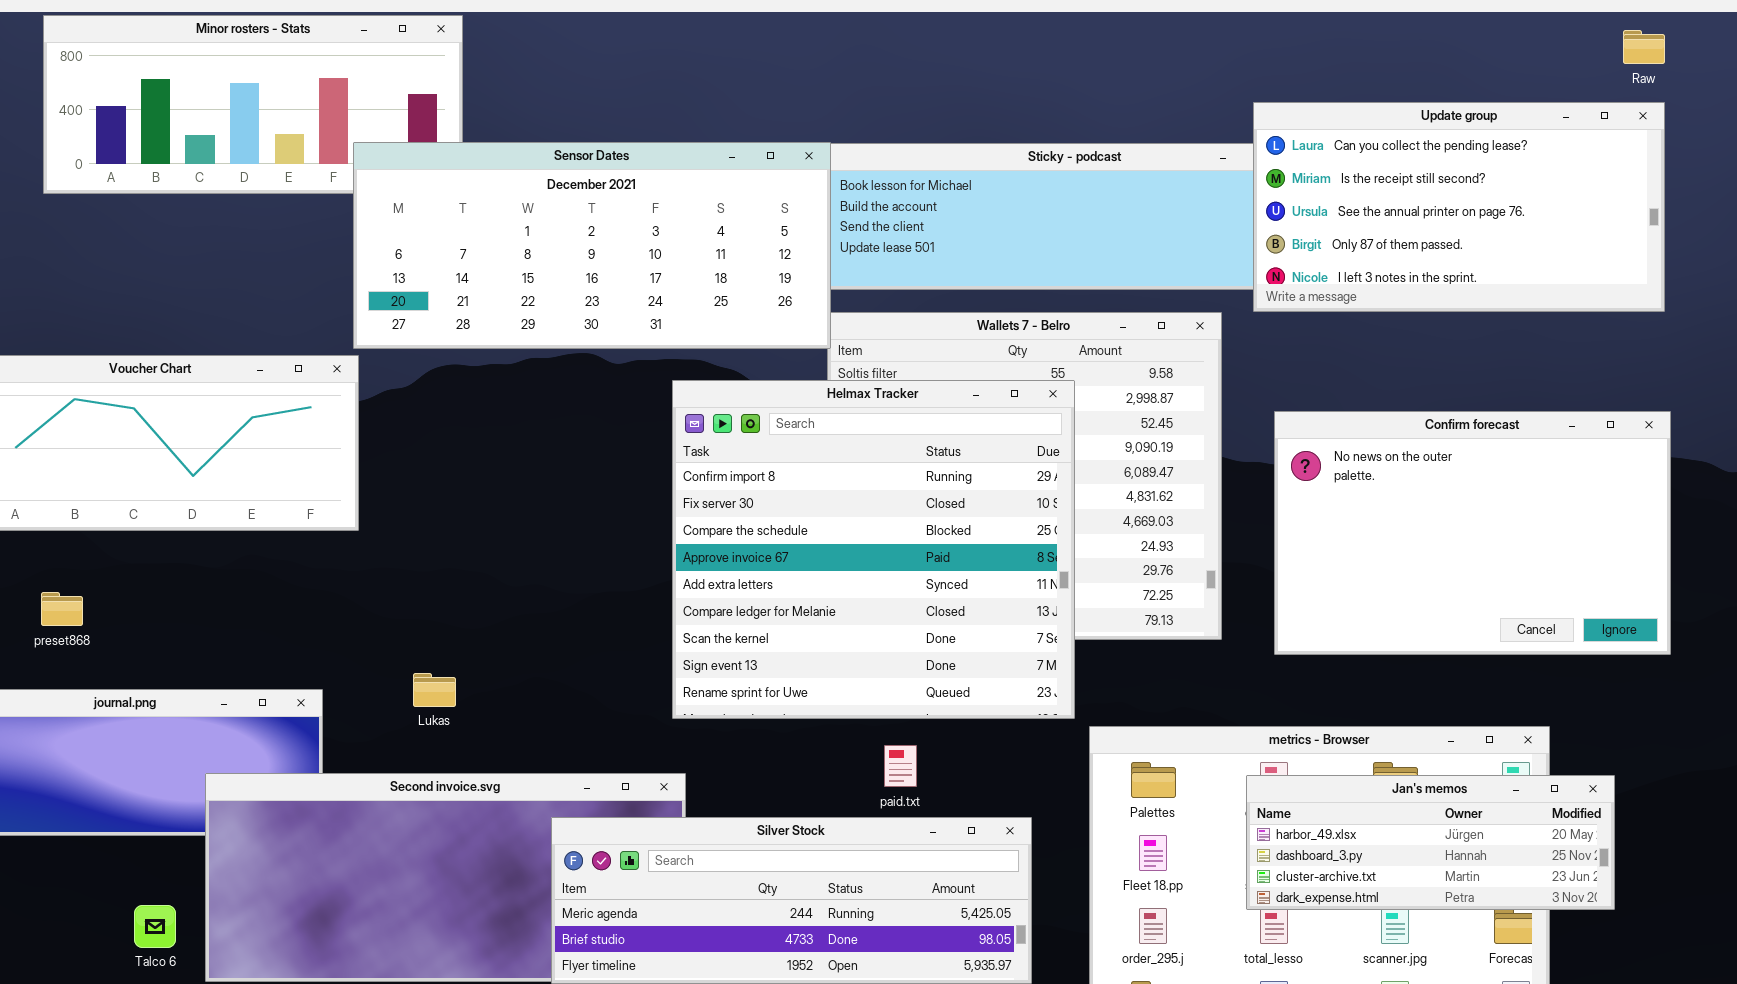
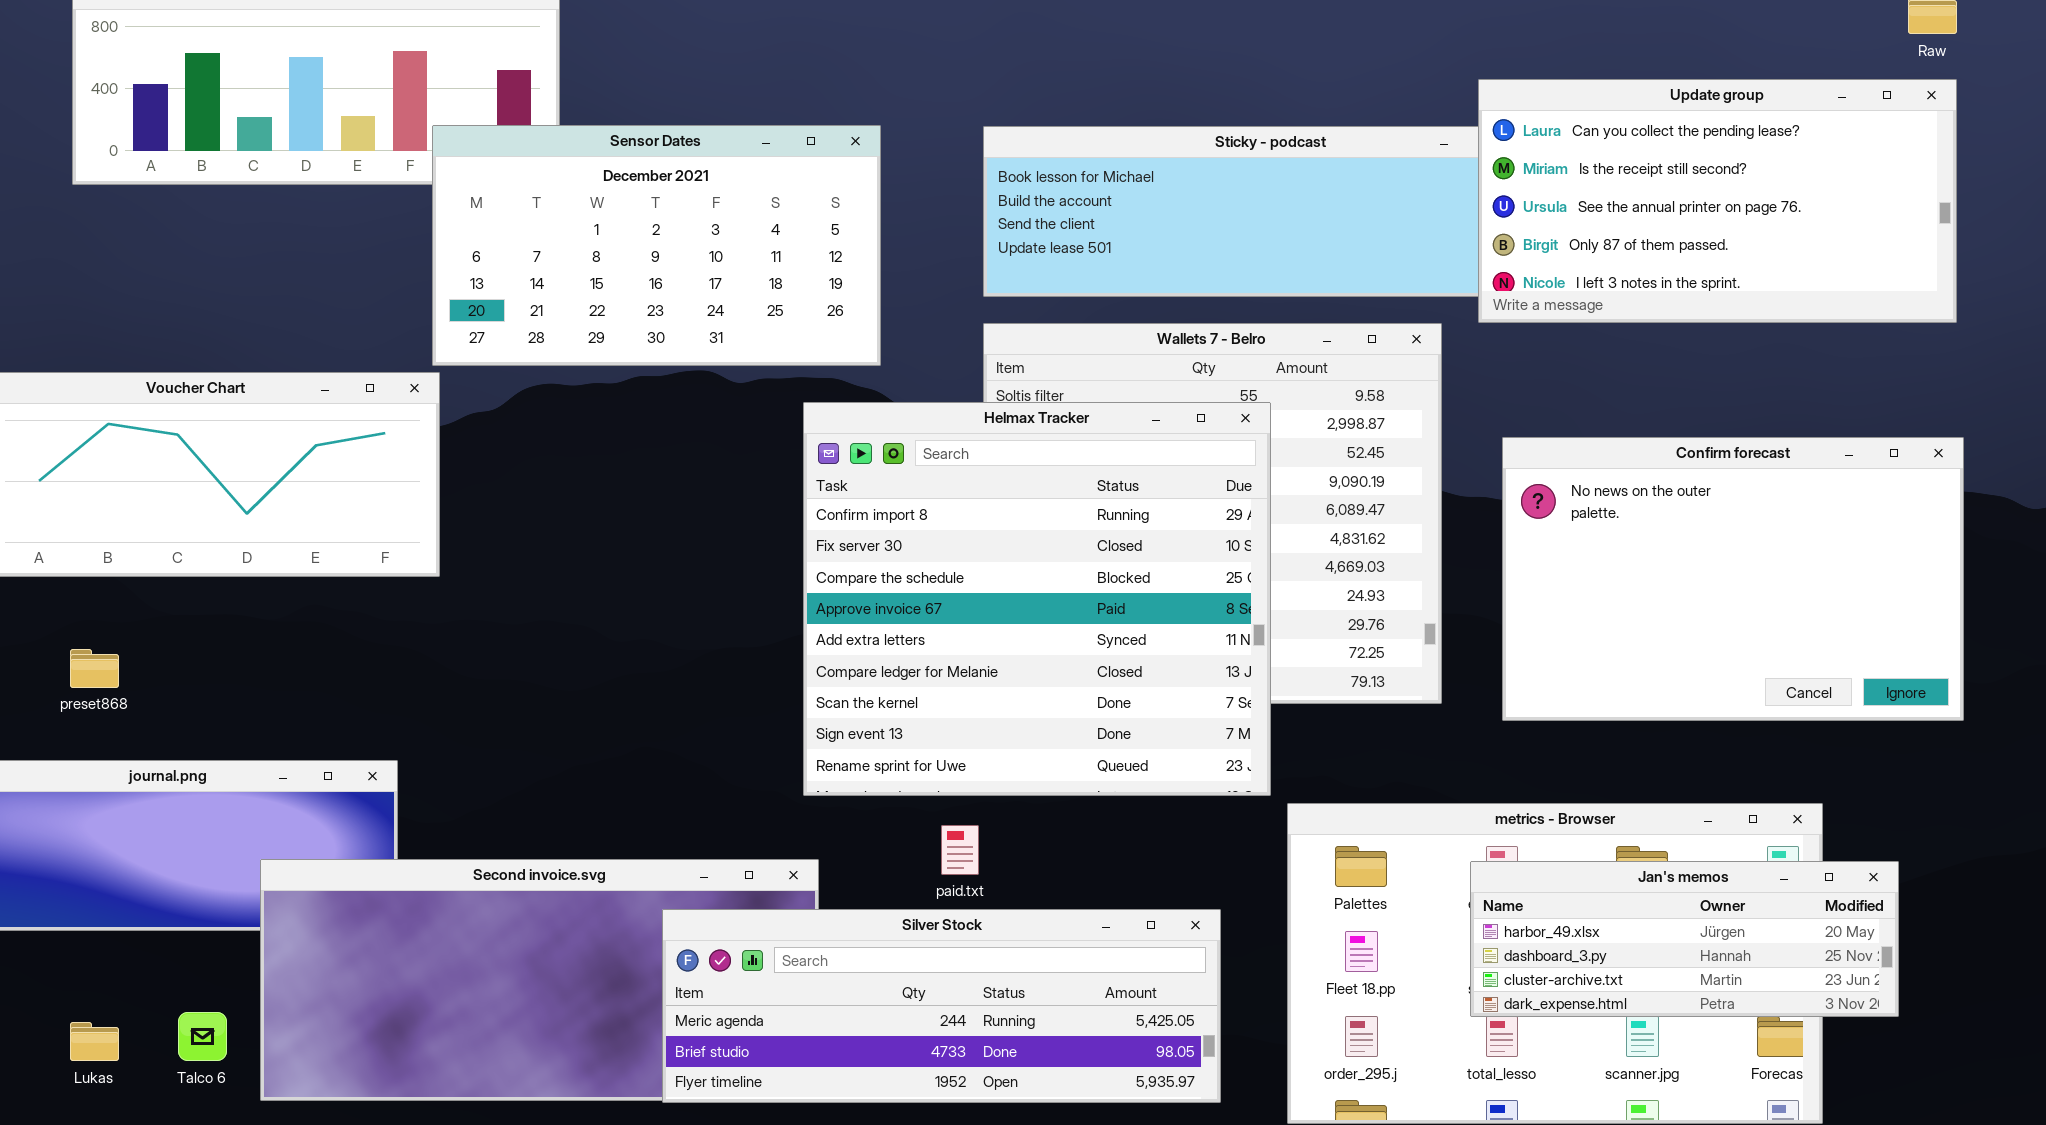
Sensor Dates: [353,142,831,349] -> [432,125,881,366], resized
Lukas: [413,673,456,707] -> [70,1022,119,1061], moved
paid.txt: [884,745,917,787] -> [941,825,979,875], moved

